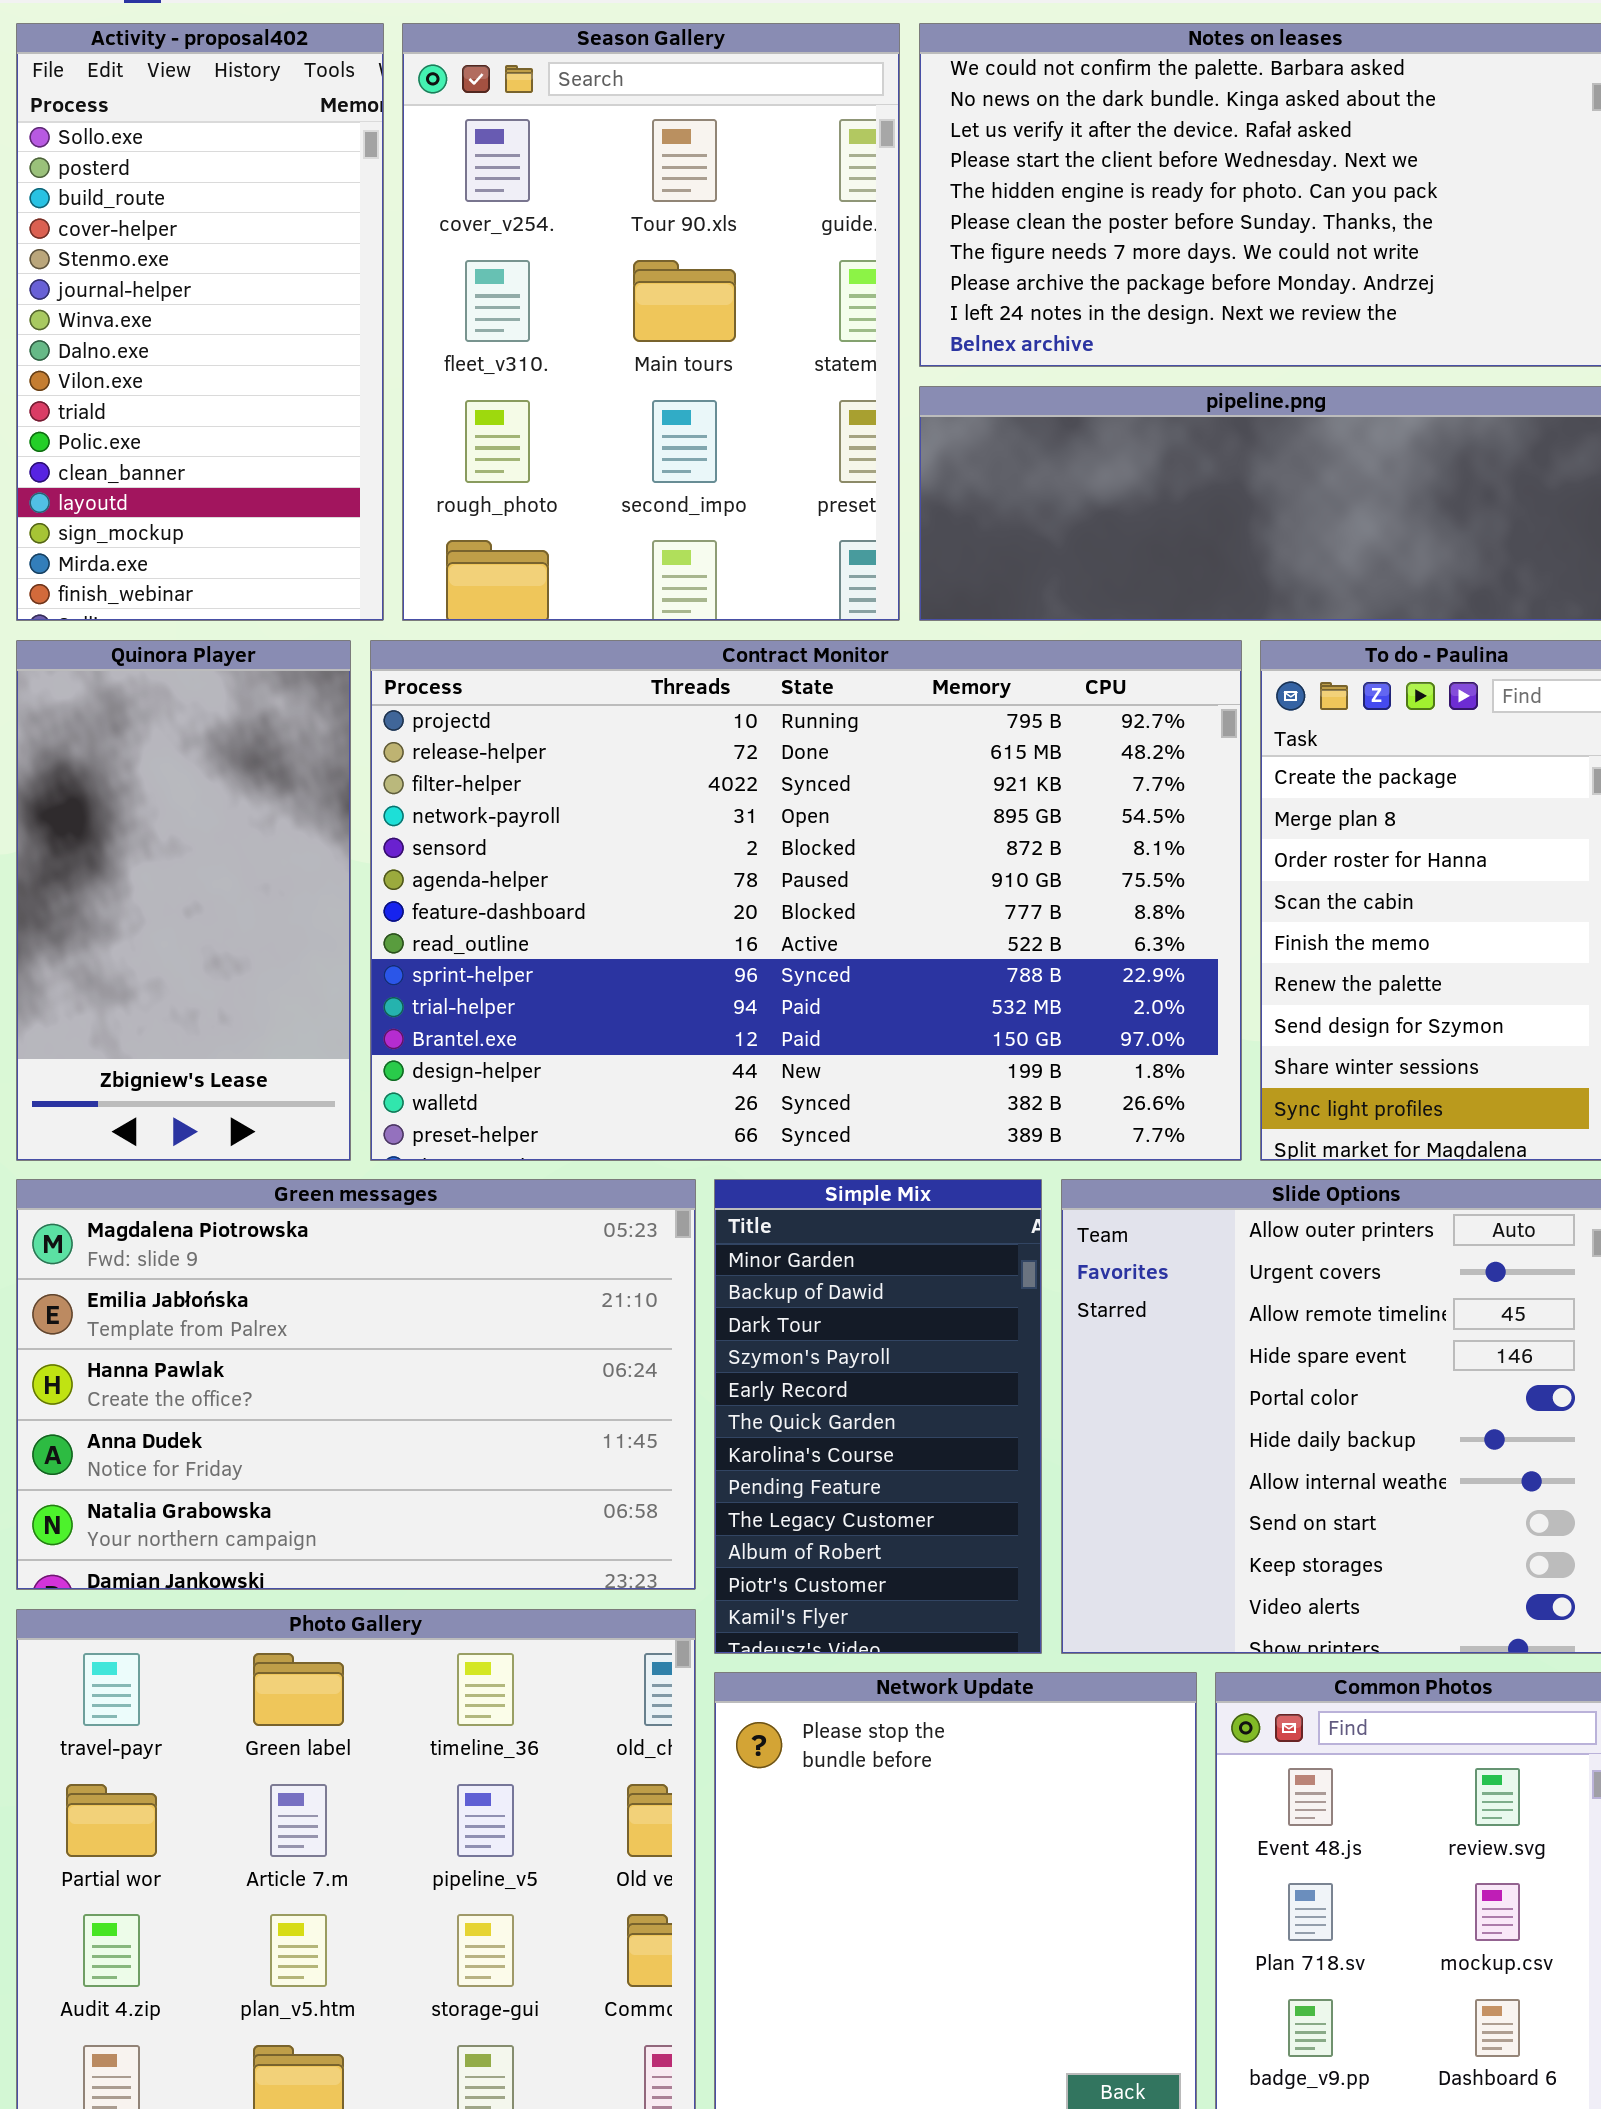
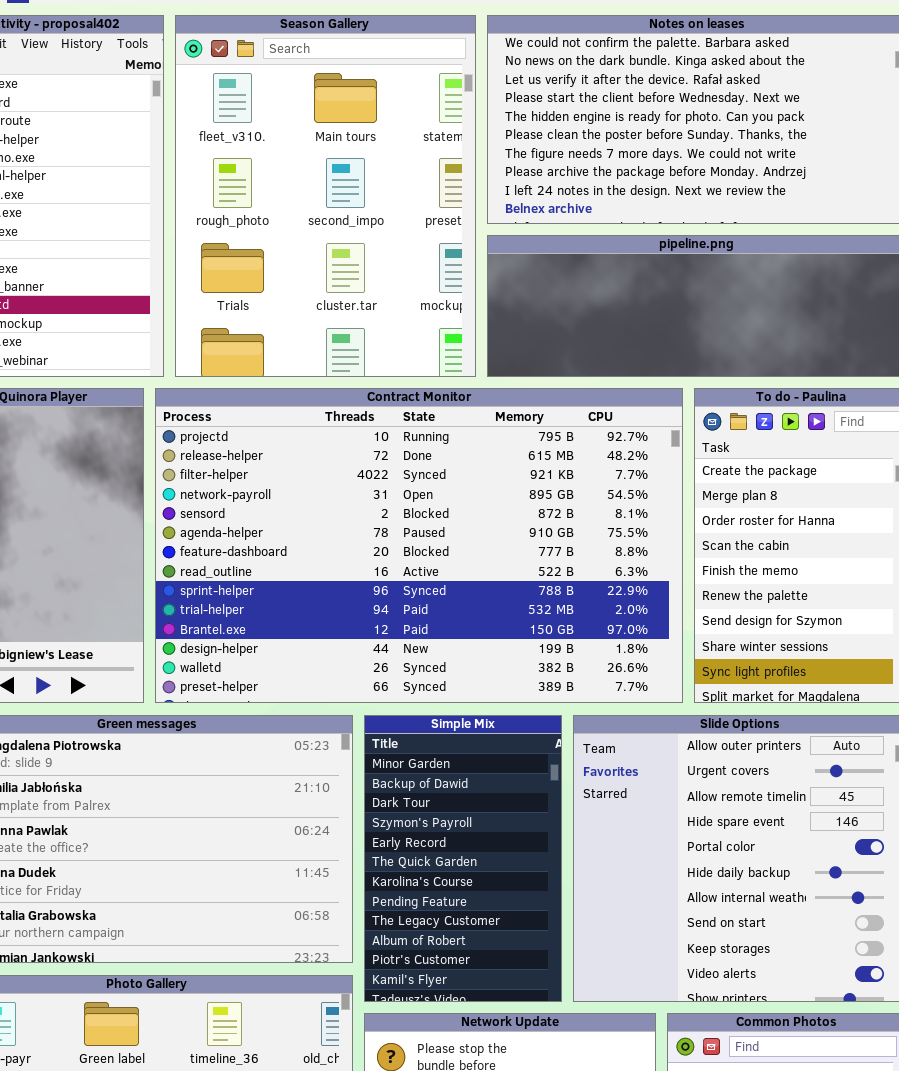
Season Gallery: [402,23,900,621] -> [175,15,476,377], scrolled down 1 row

